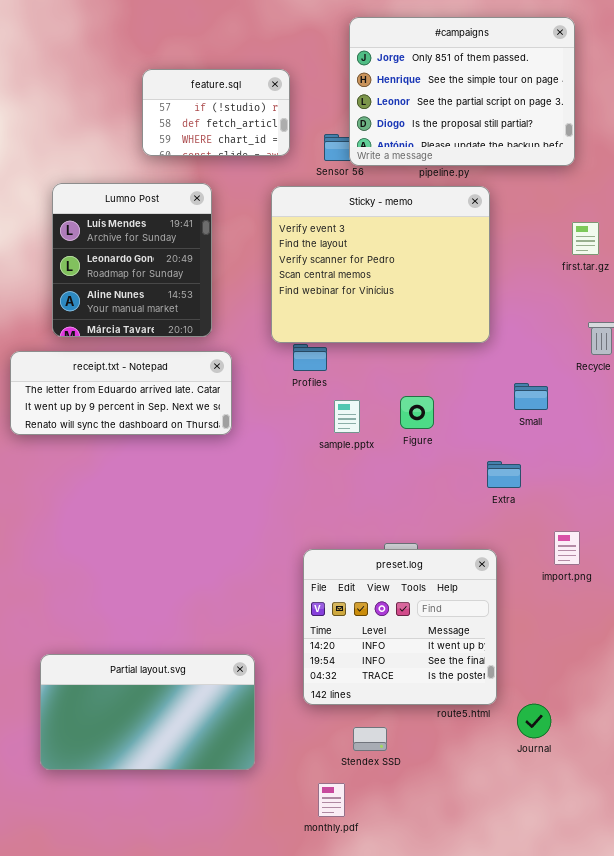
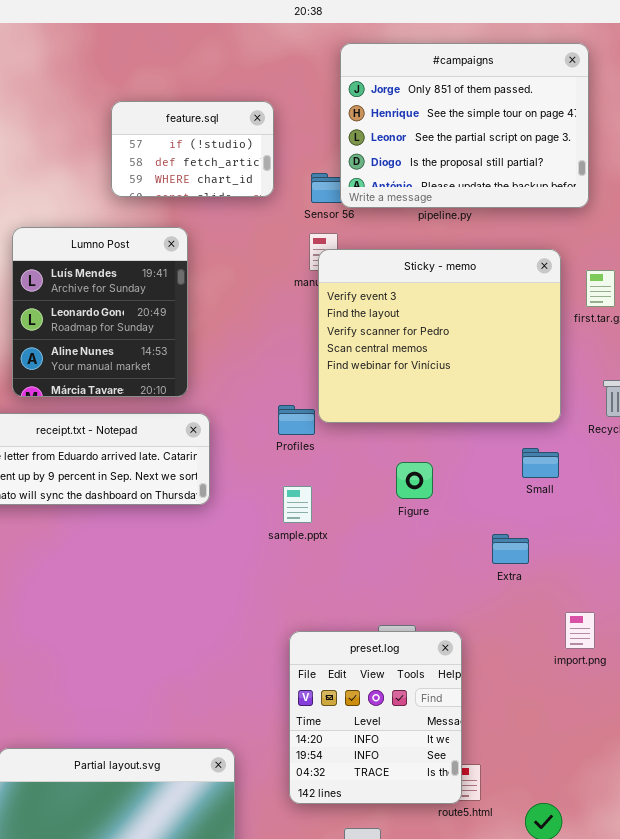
Sticky - memo: [271,186,490,343] -> [318,249,561,423], moved
sample.pptx: [334,400,360,433] -> [283,486,312,523], moved
preset.log: [303,549,497,705] -> [289,631,462,804], resized

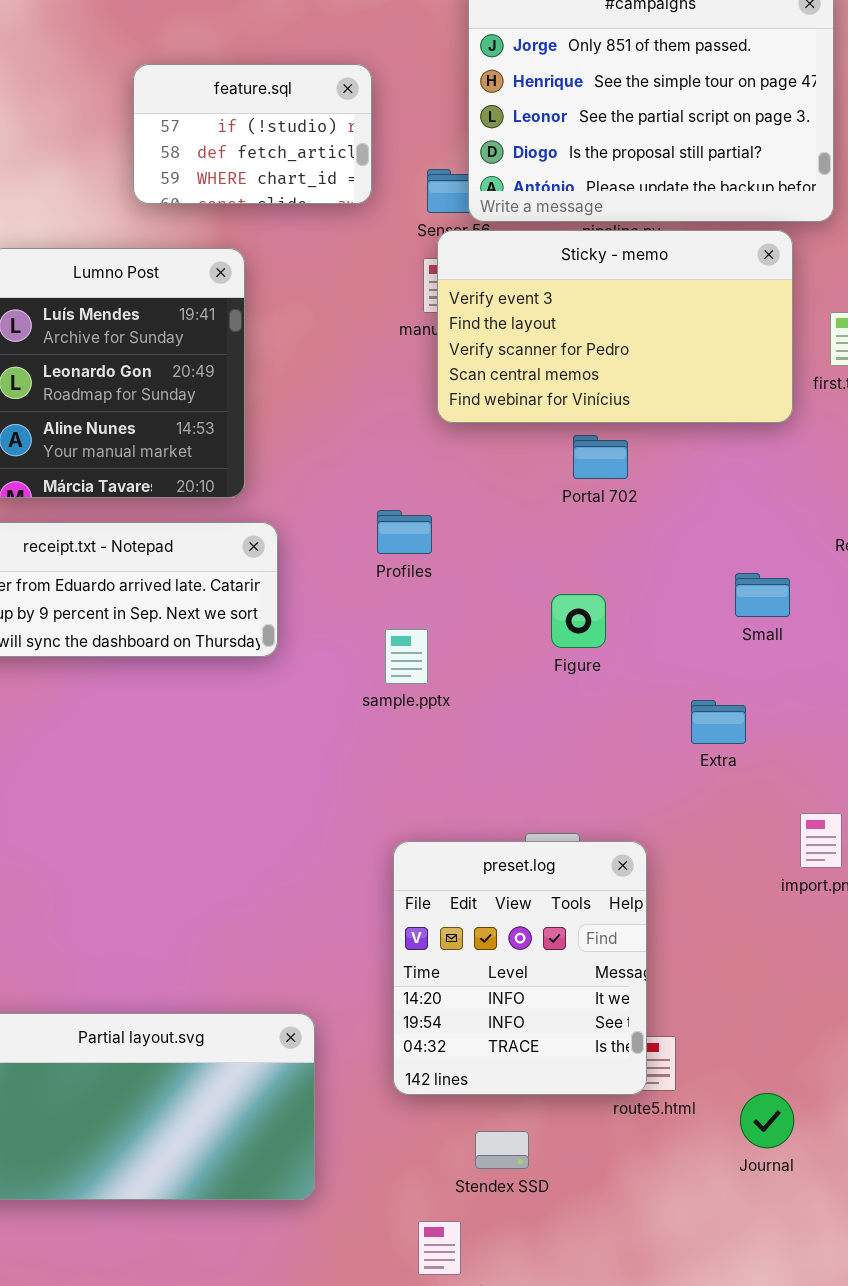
Sticky - memo: [318,249,561,423] -> [437,230,793,423], moved, resized

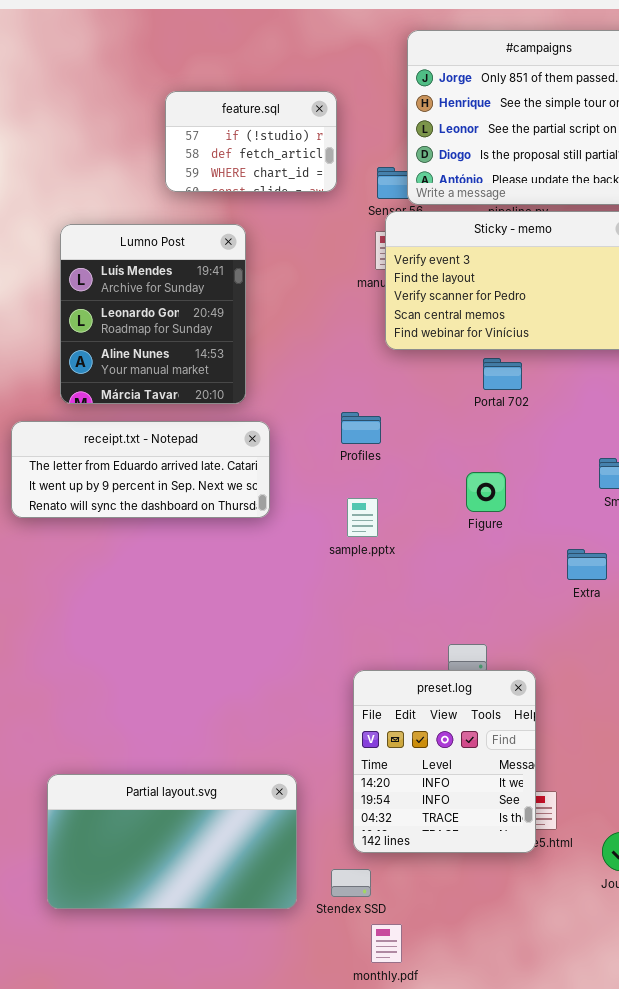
preset.log: [393,841,647,1095] -> [353,670,536,853], moved
Stendex SSD: [475,1131,529,1169] -> [331,869,371,897], moved

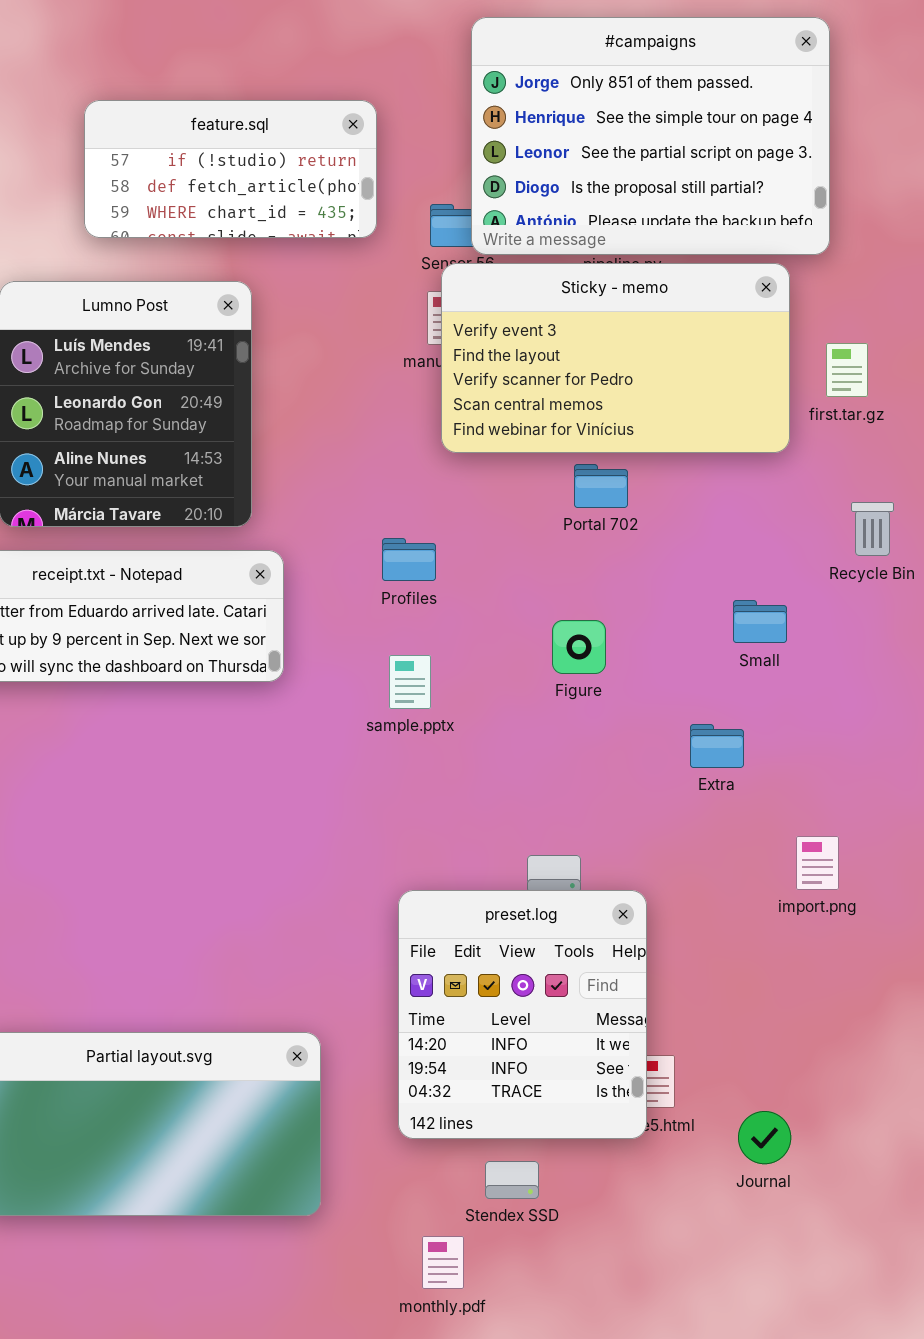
feature.sql: [165,91,337,192] -> [84,100,377,238], resized
Stendex SSD: [331,869,371,897] -> [485,1161,539,1199], moved

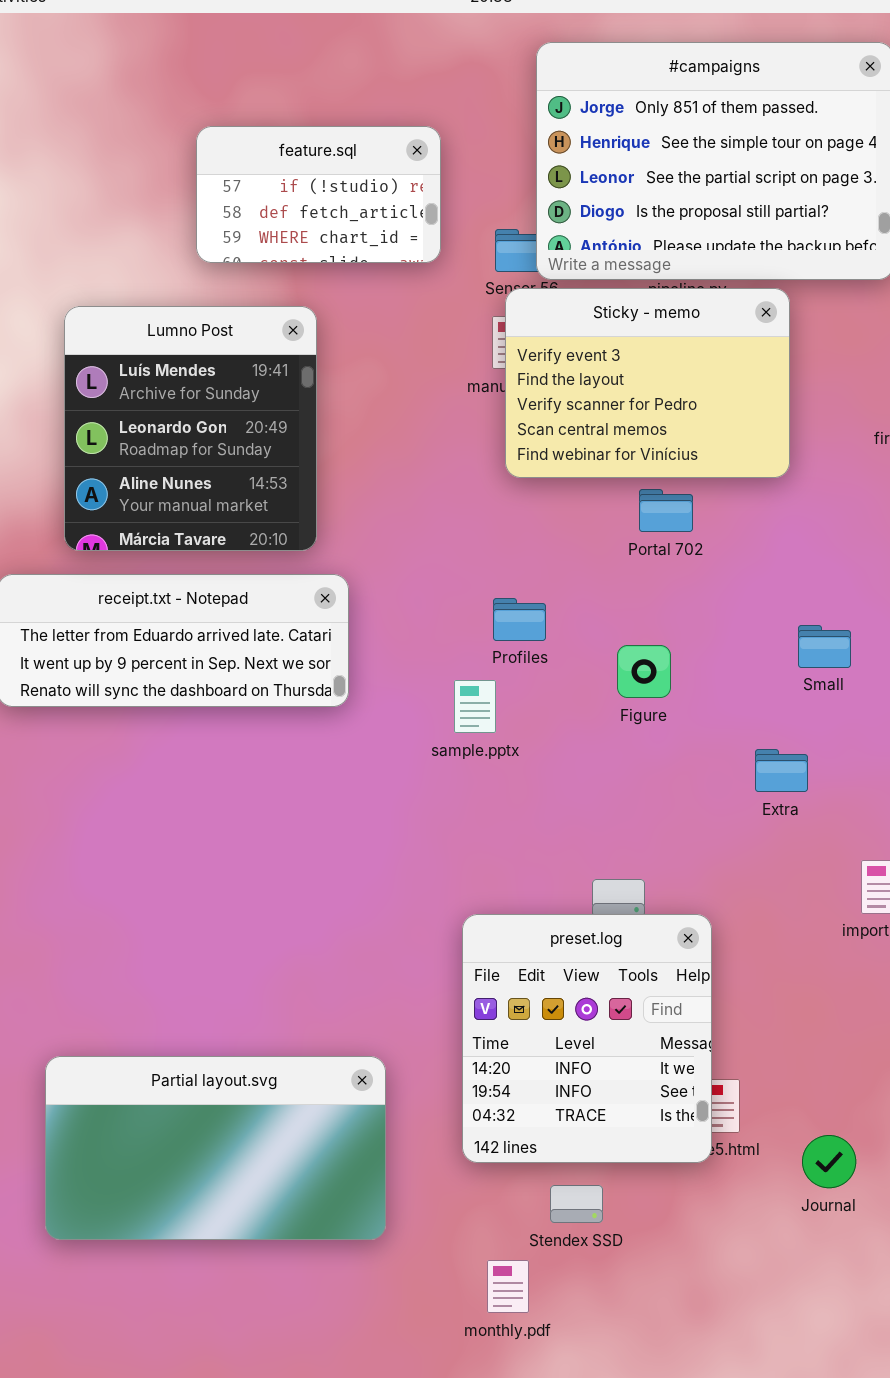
feature.sql: [84,100,377,238] -> [196,126,441,263], resized
Sticky - memo: [441,263,790,453] -> [505,288,790,478], resized
Profiles: [382,538,436,581] -> [493,598,546,641], moved

